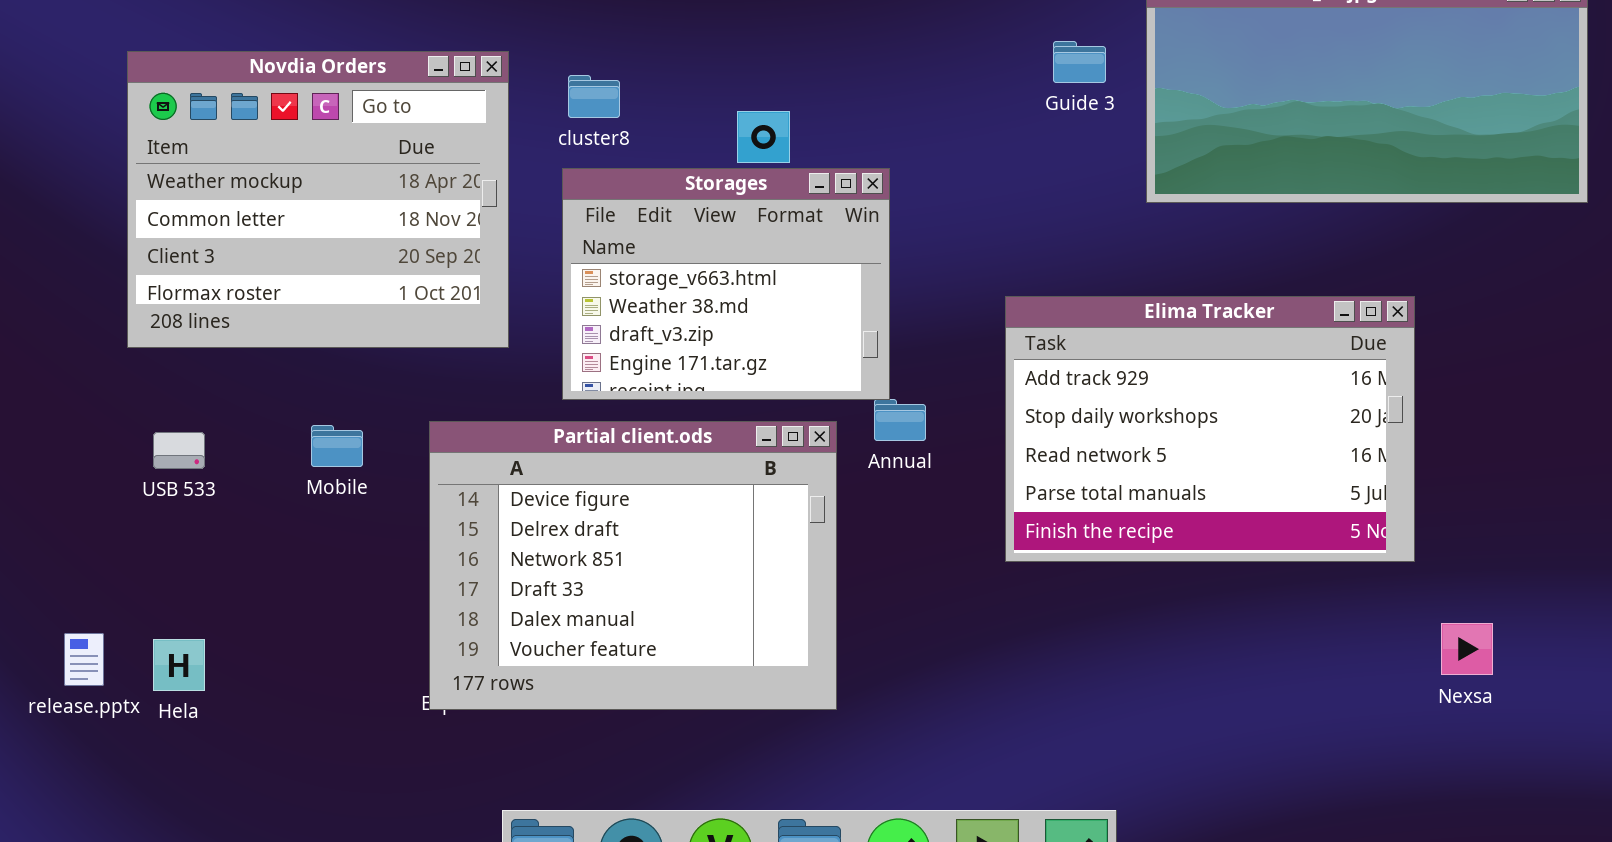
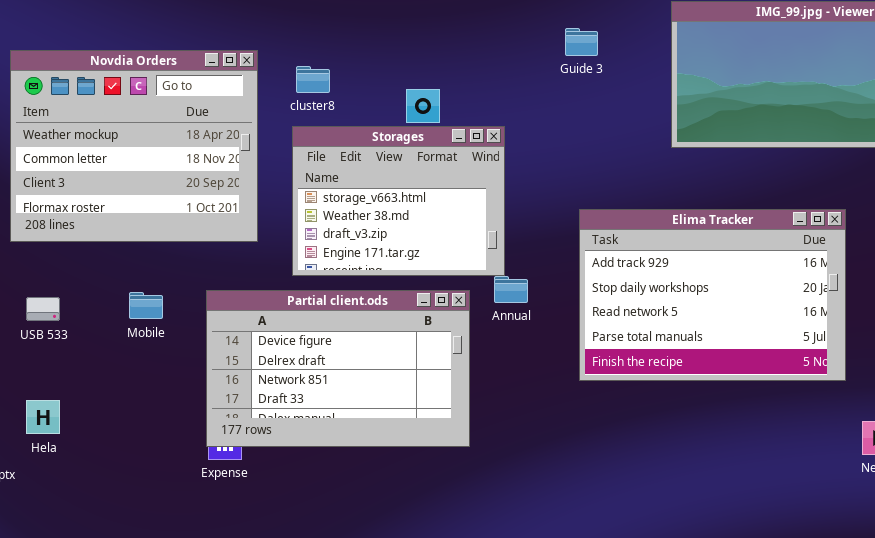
Guide 3: [1053,41,1106,83] -> [565,28,598,56], moved
Partial client.ods: [429,421,837,710] -> [206,290,470,447], resized
Hela: [153,639,205,691] -> [26,400,60,434], moved

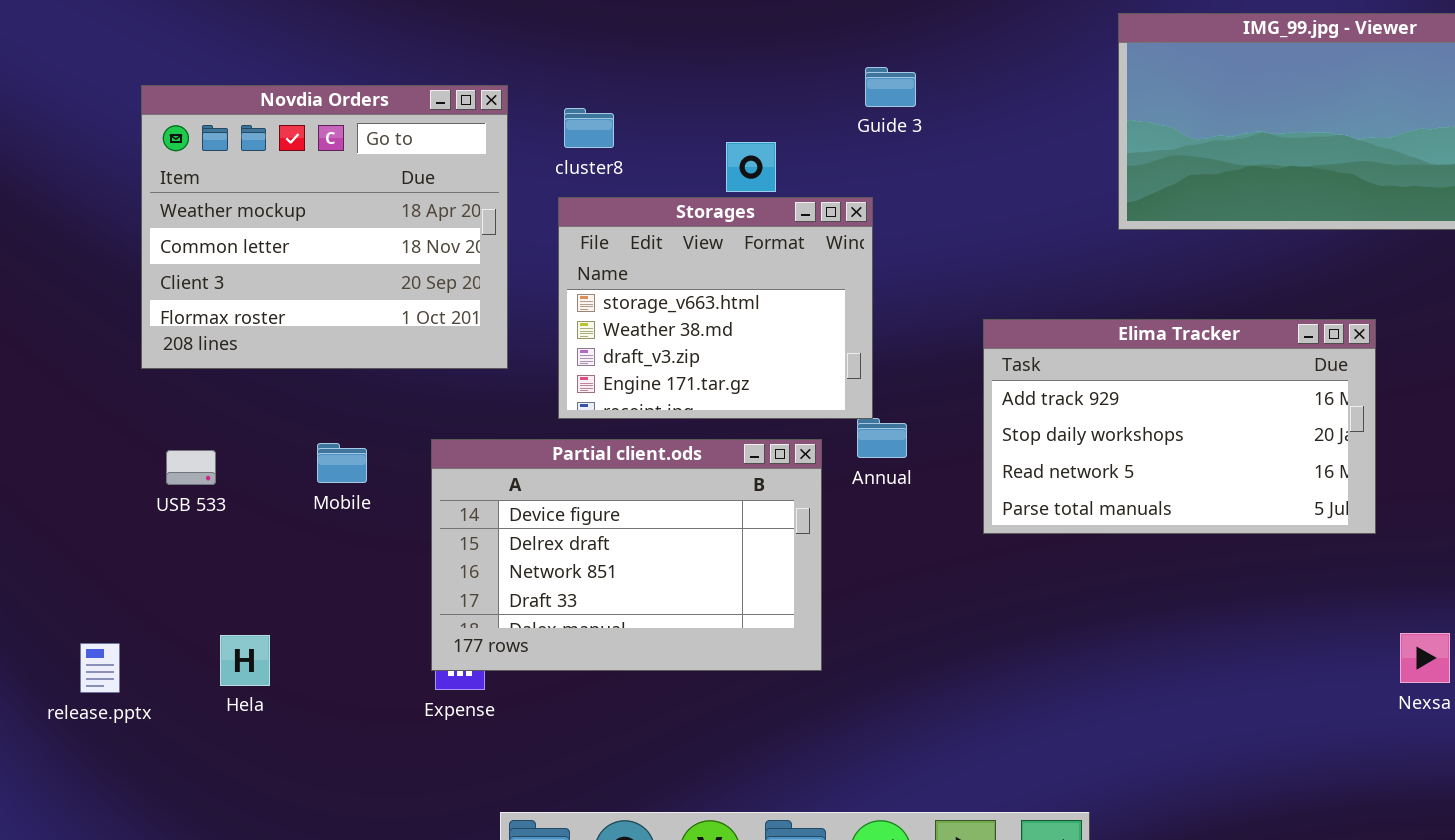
Guide 3: [565,28,598,56] -> [865,67,916,107], moved
Elima Tracker: [579,209,846,381] -> [983,319,1376,534], resized
Hela: [26,400,60,434] -> [220,635,270,686], moved

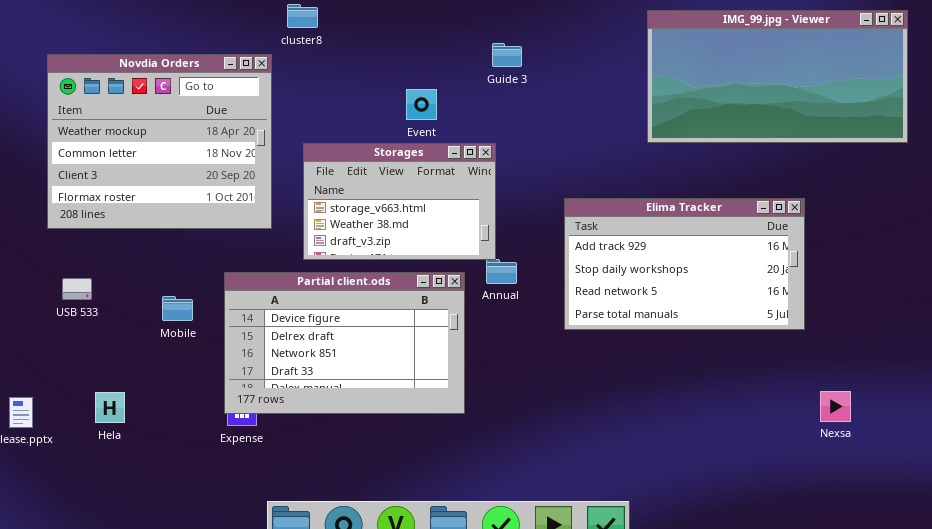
cluster8: [564,108,614,148] -> [287,4,318,28], moved
Storages: [558,197,873,419] -> [303,143,496,260], resized
Mobile: [317,443,367,483] -> [162,296,193,321], moved

